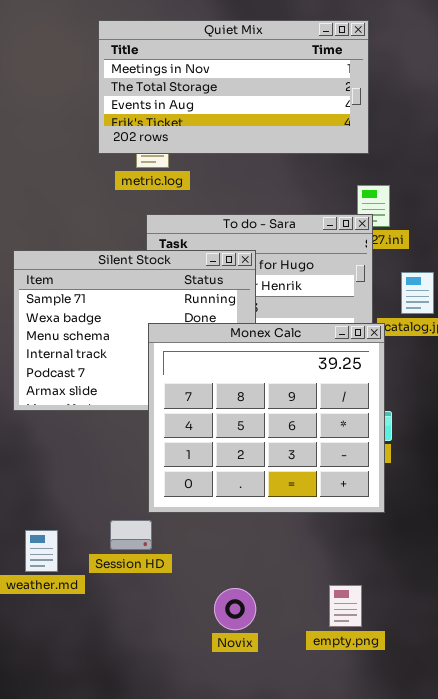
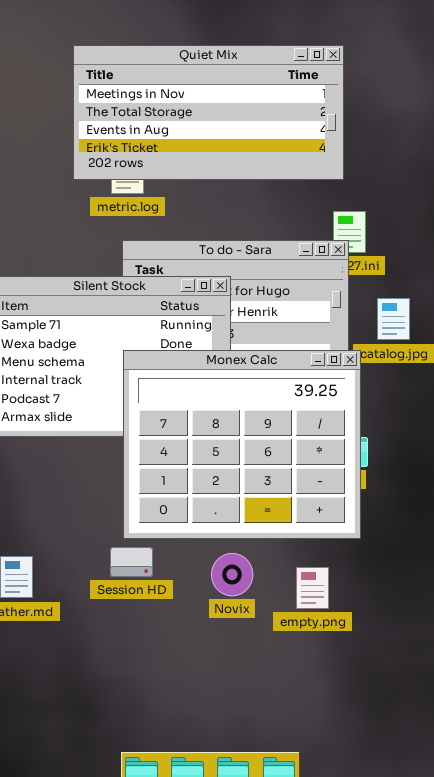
Session HD: [110,520,152,550] -> [110,547,153,577], moved
empty.png: [329,585,362,627] -> [296,567,329,609], moved
Novix: [214,588,256,630] -> [211,553,253,596], moved

